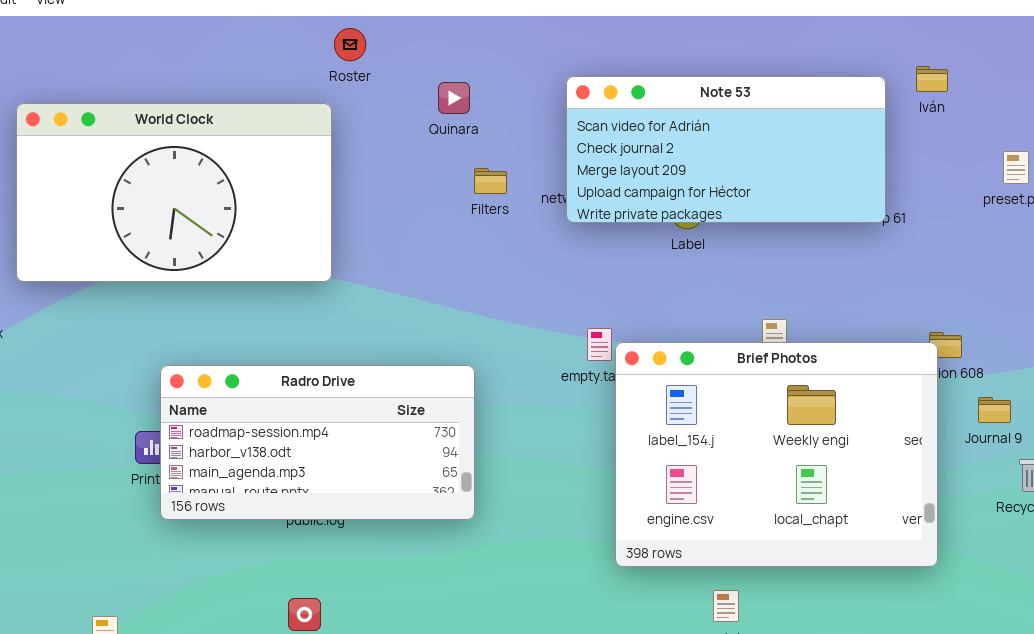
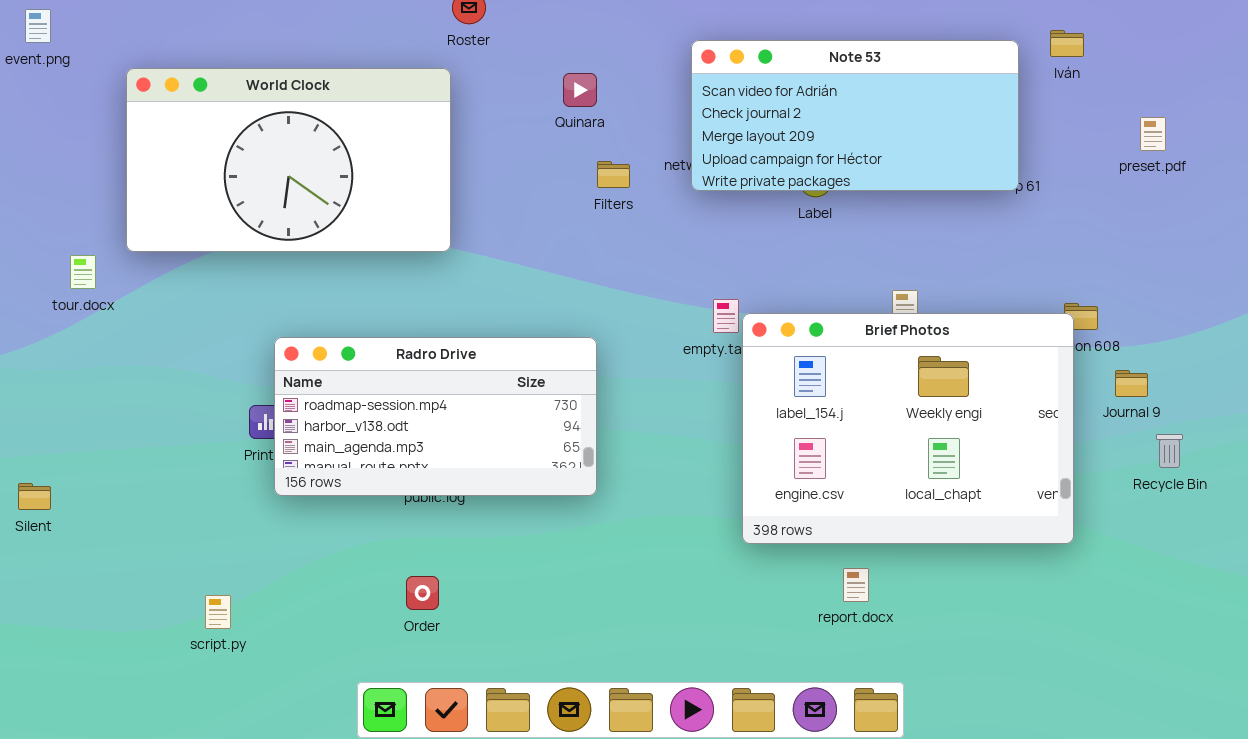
Quinara: [438,82,470,114] -> [563,73,597,107], moved
Filters: [474,168,507,194] -> [597,161,630,188], moved

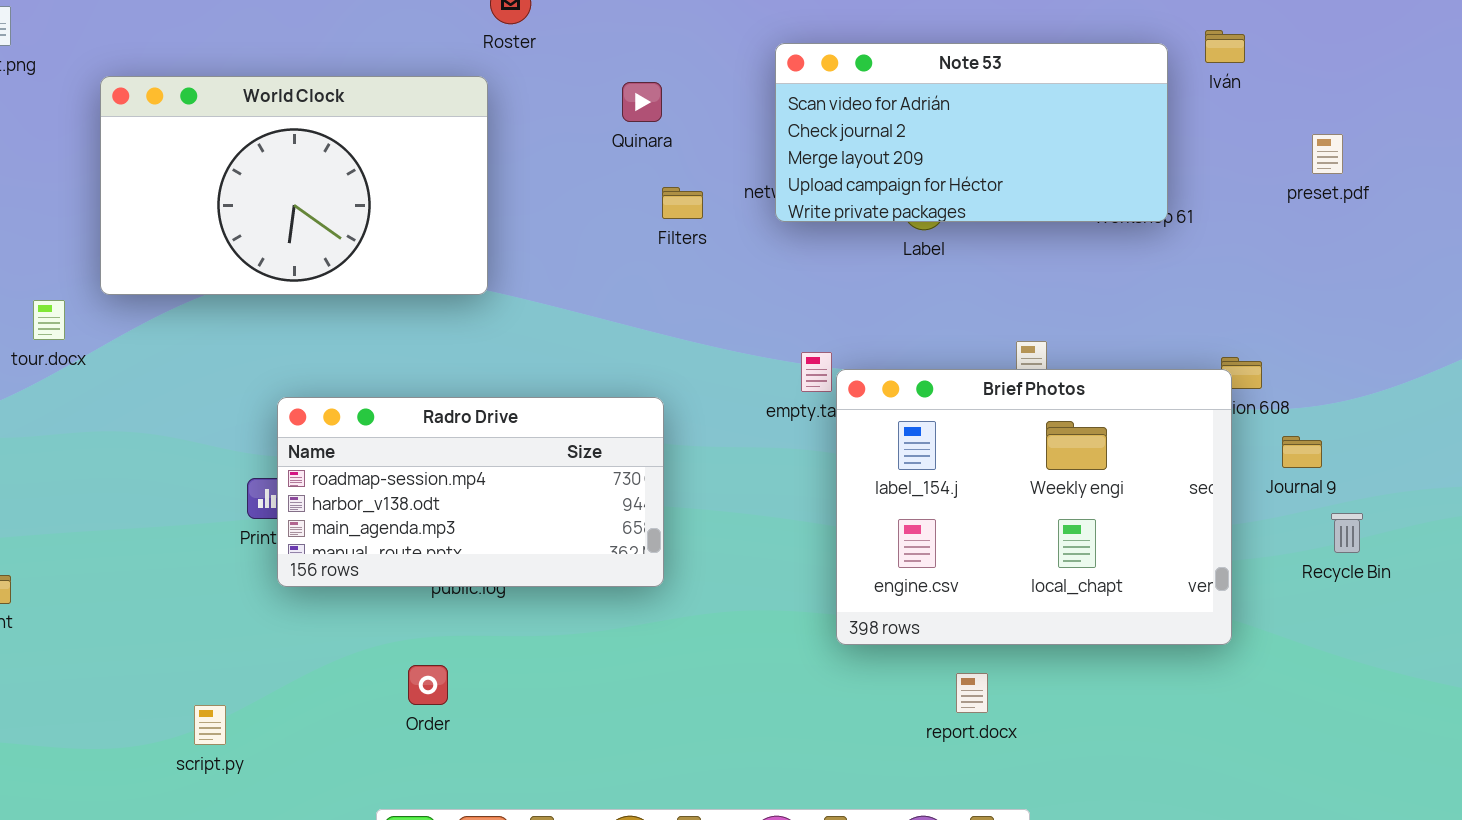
Order: [406,576,439,610] -> [408,665,448,705], moved

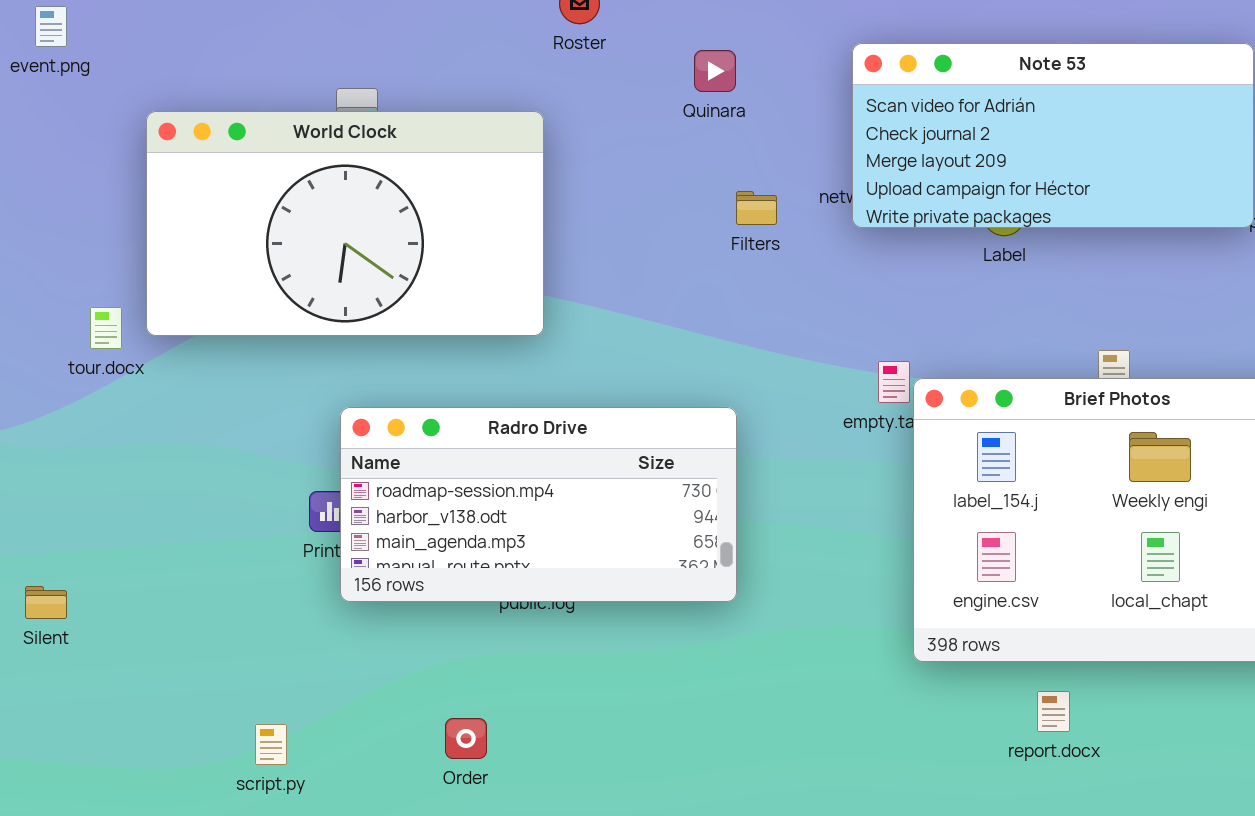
World Clock: [100,76,488,295] -> [146,111,544,336], moved
Quinara: [622,82,662,122] -> [694,50,736,92], moved
Order: [408,665,448,705] -> [445,718,487,759], moved

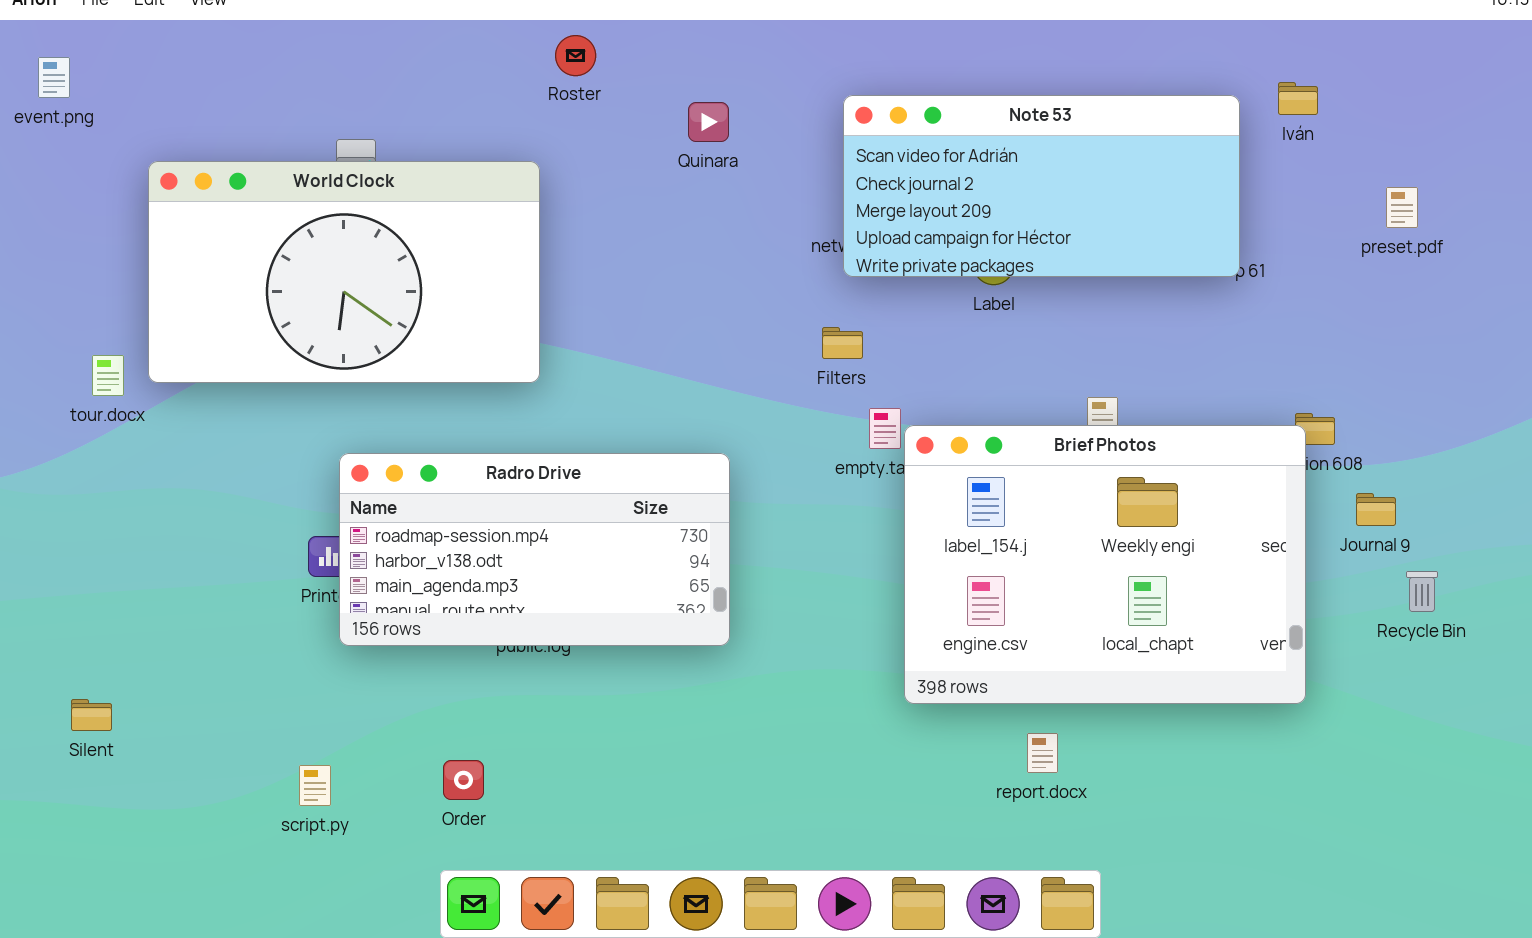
Filters: [736,191,777,225] -> [822,327,863,359], moved
Silent: [25,586,67,619] -> [71,699,112,731], moved
script.py: [255,724,287,765] -> [299,765,331,806], moved

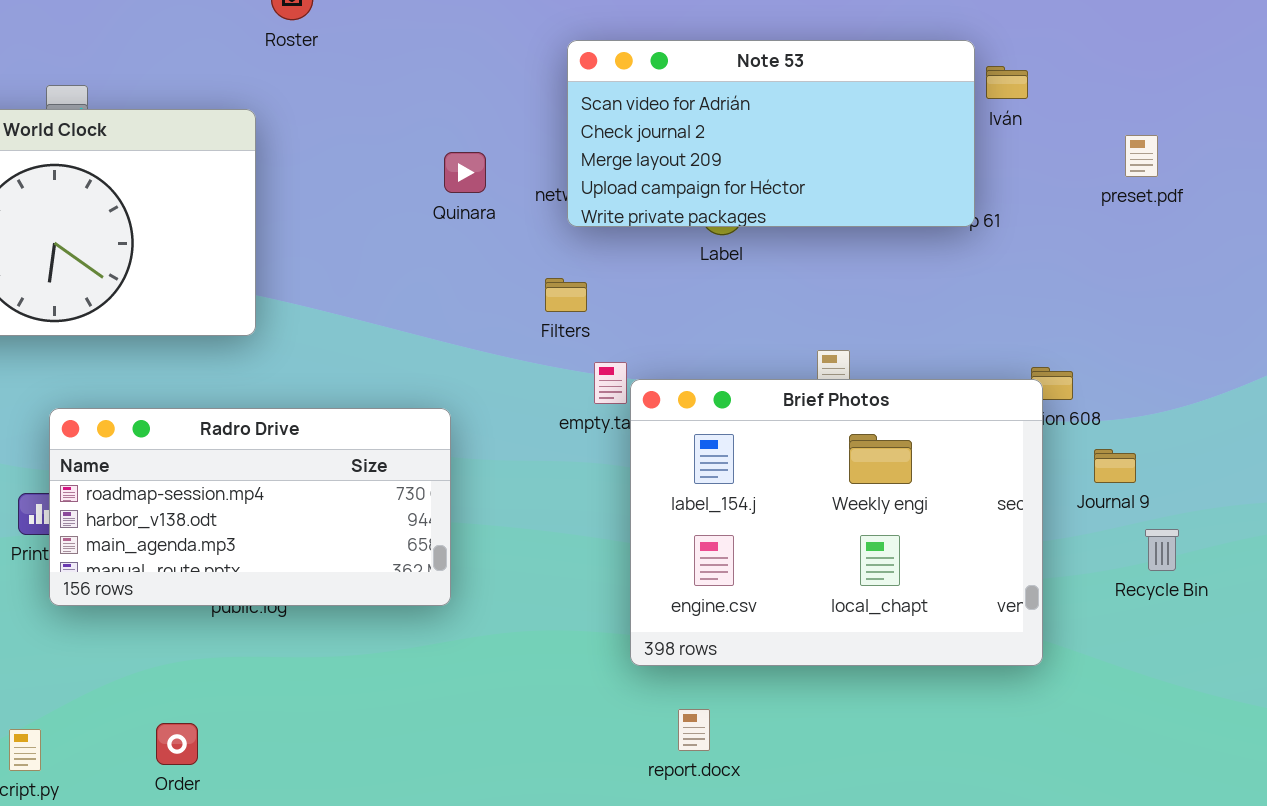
Iván: [1278,82,1318,115] -> [986,66,1028,99], moved
Quinara: [688,102,729,142] -> [444,152,486,193], moved
report.docx: [1027,733,1058,773] -> [678,709,710,751], moved

